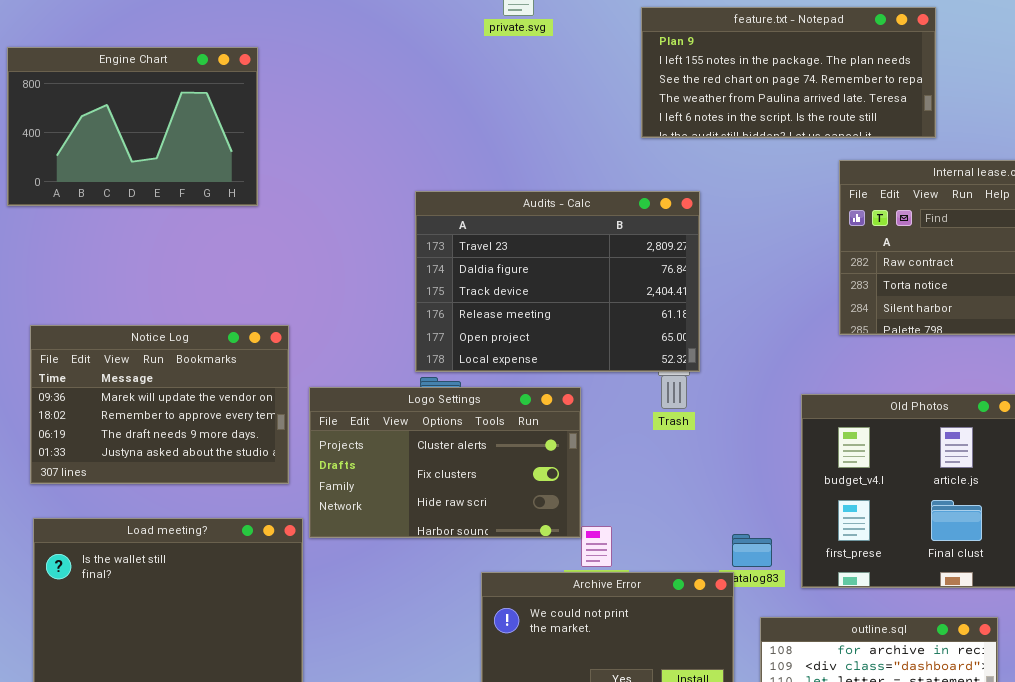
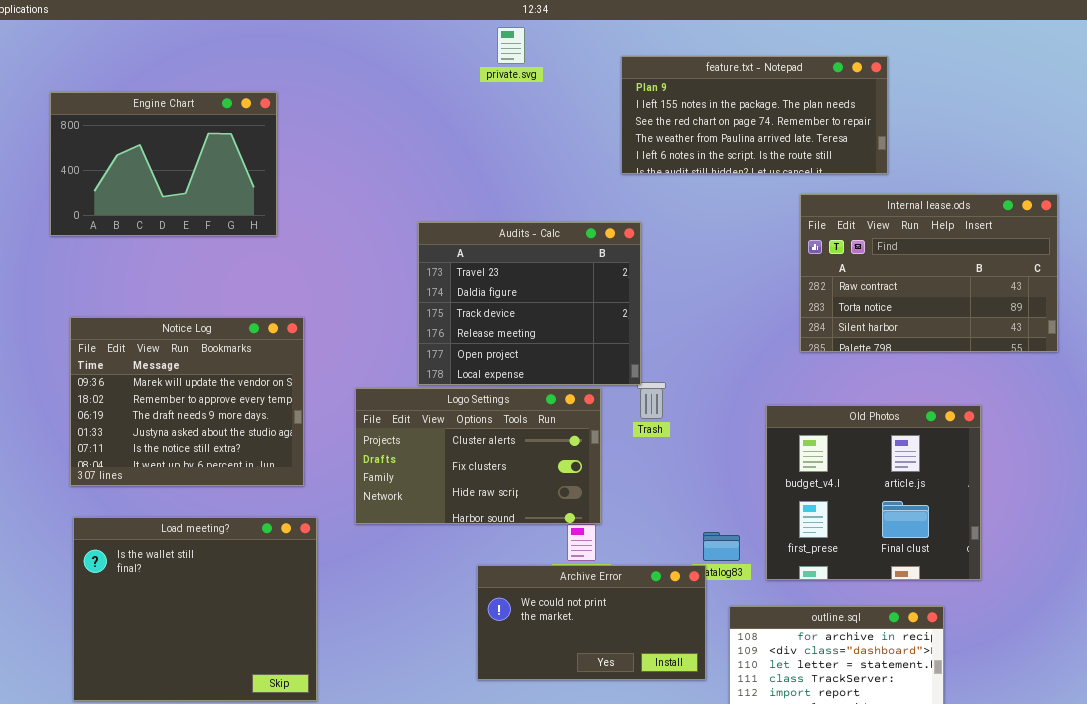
Audits - Calc: [415,191,700,372] -> [418,222,641,385], resized
Notice Log: [30,325,289,484] -> [70,317,304,486], resized
Logo Settings: [309,387,581,538] -> [355,388,601,524], moved

